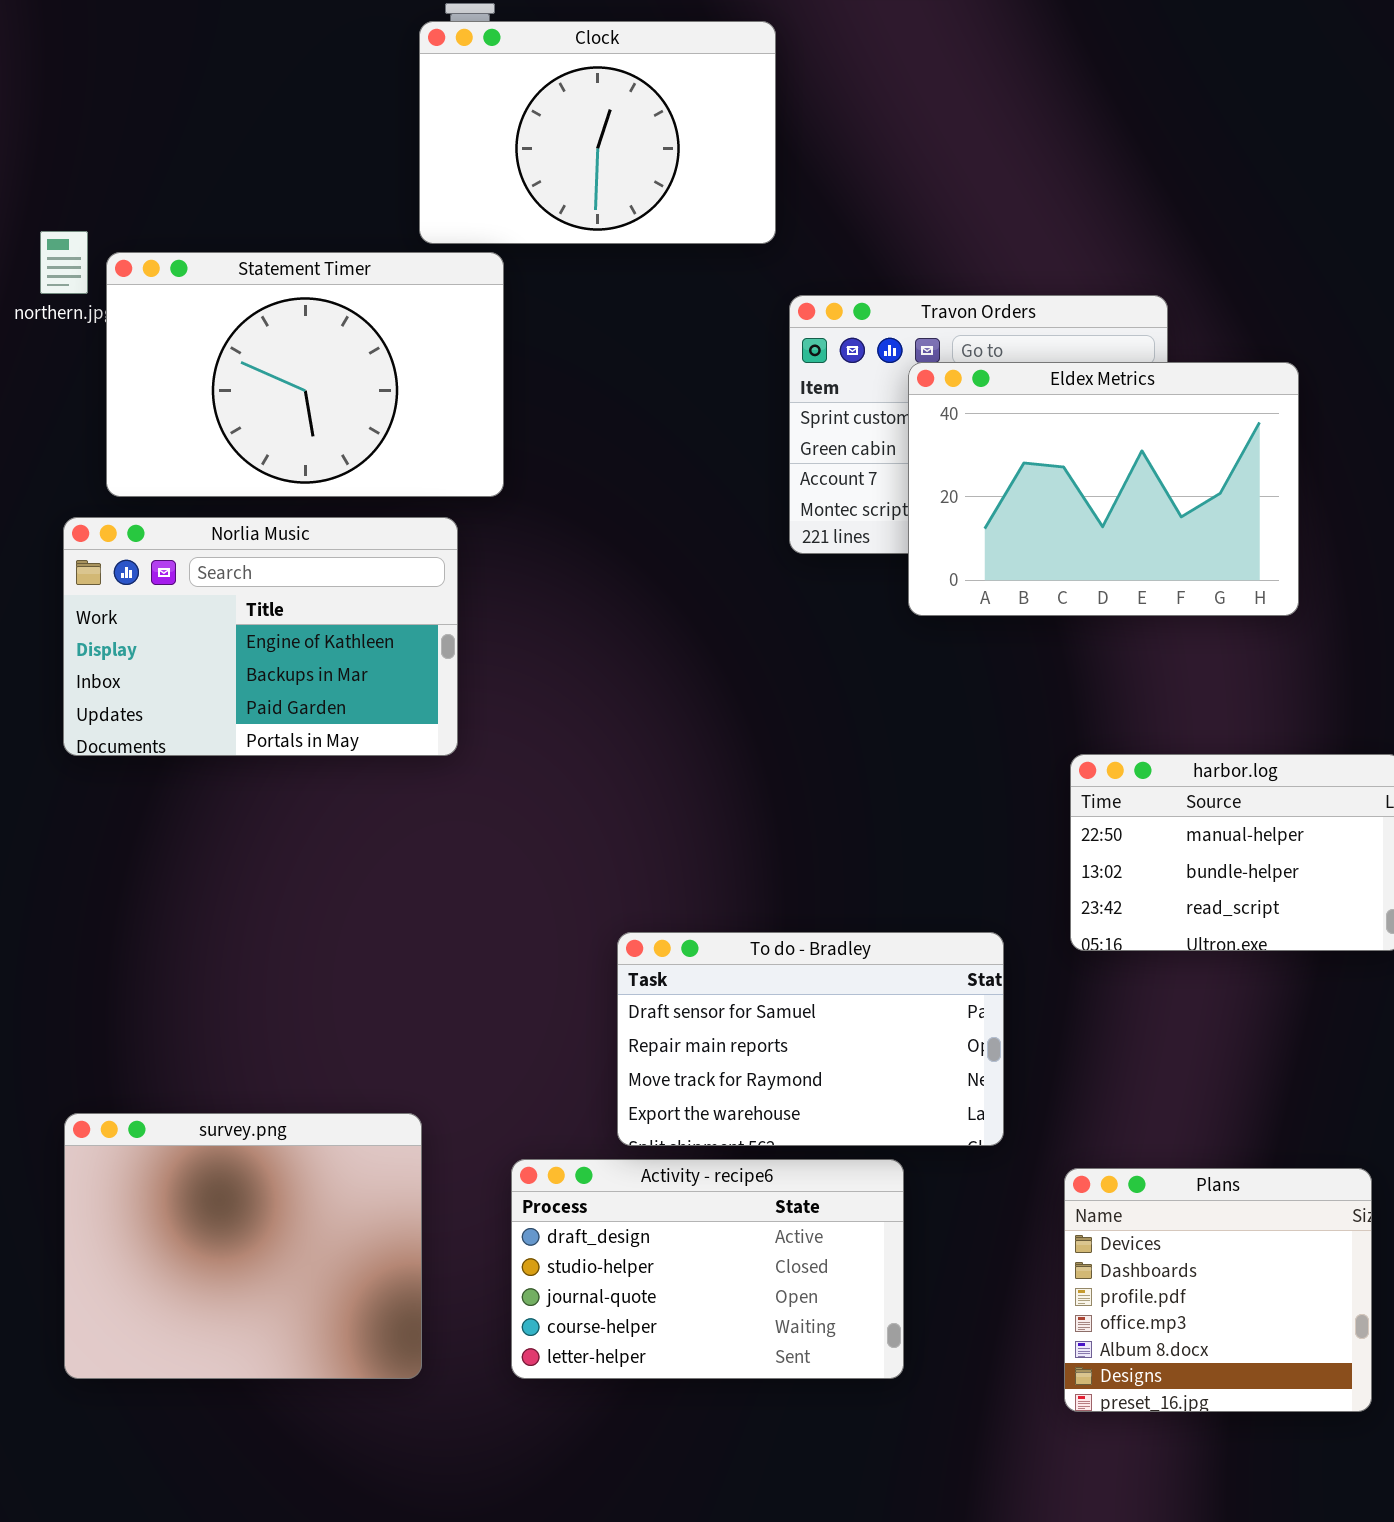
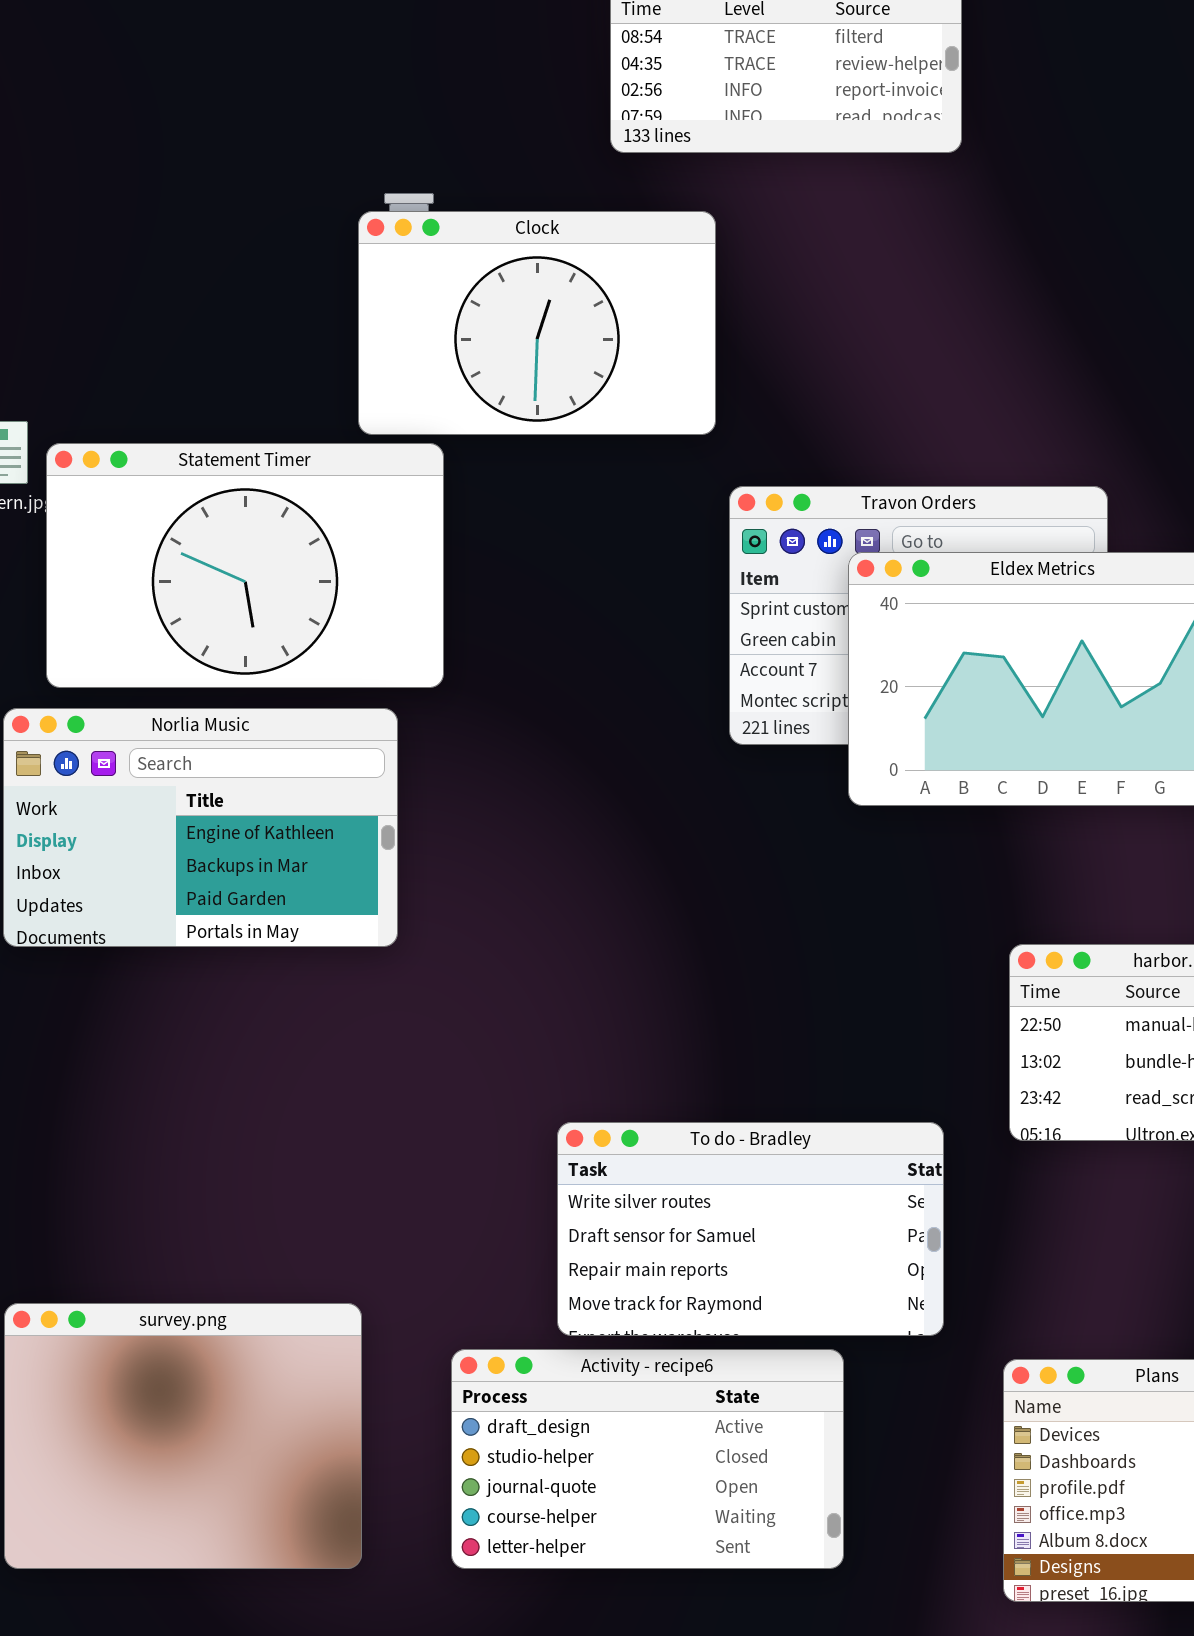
To do - Bradley: [617,932,1004,1146] -> [557,1122,944,1336], scrolled up 1 row

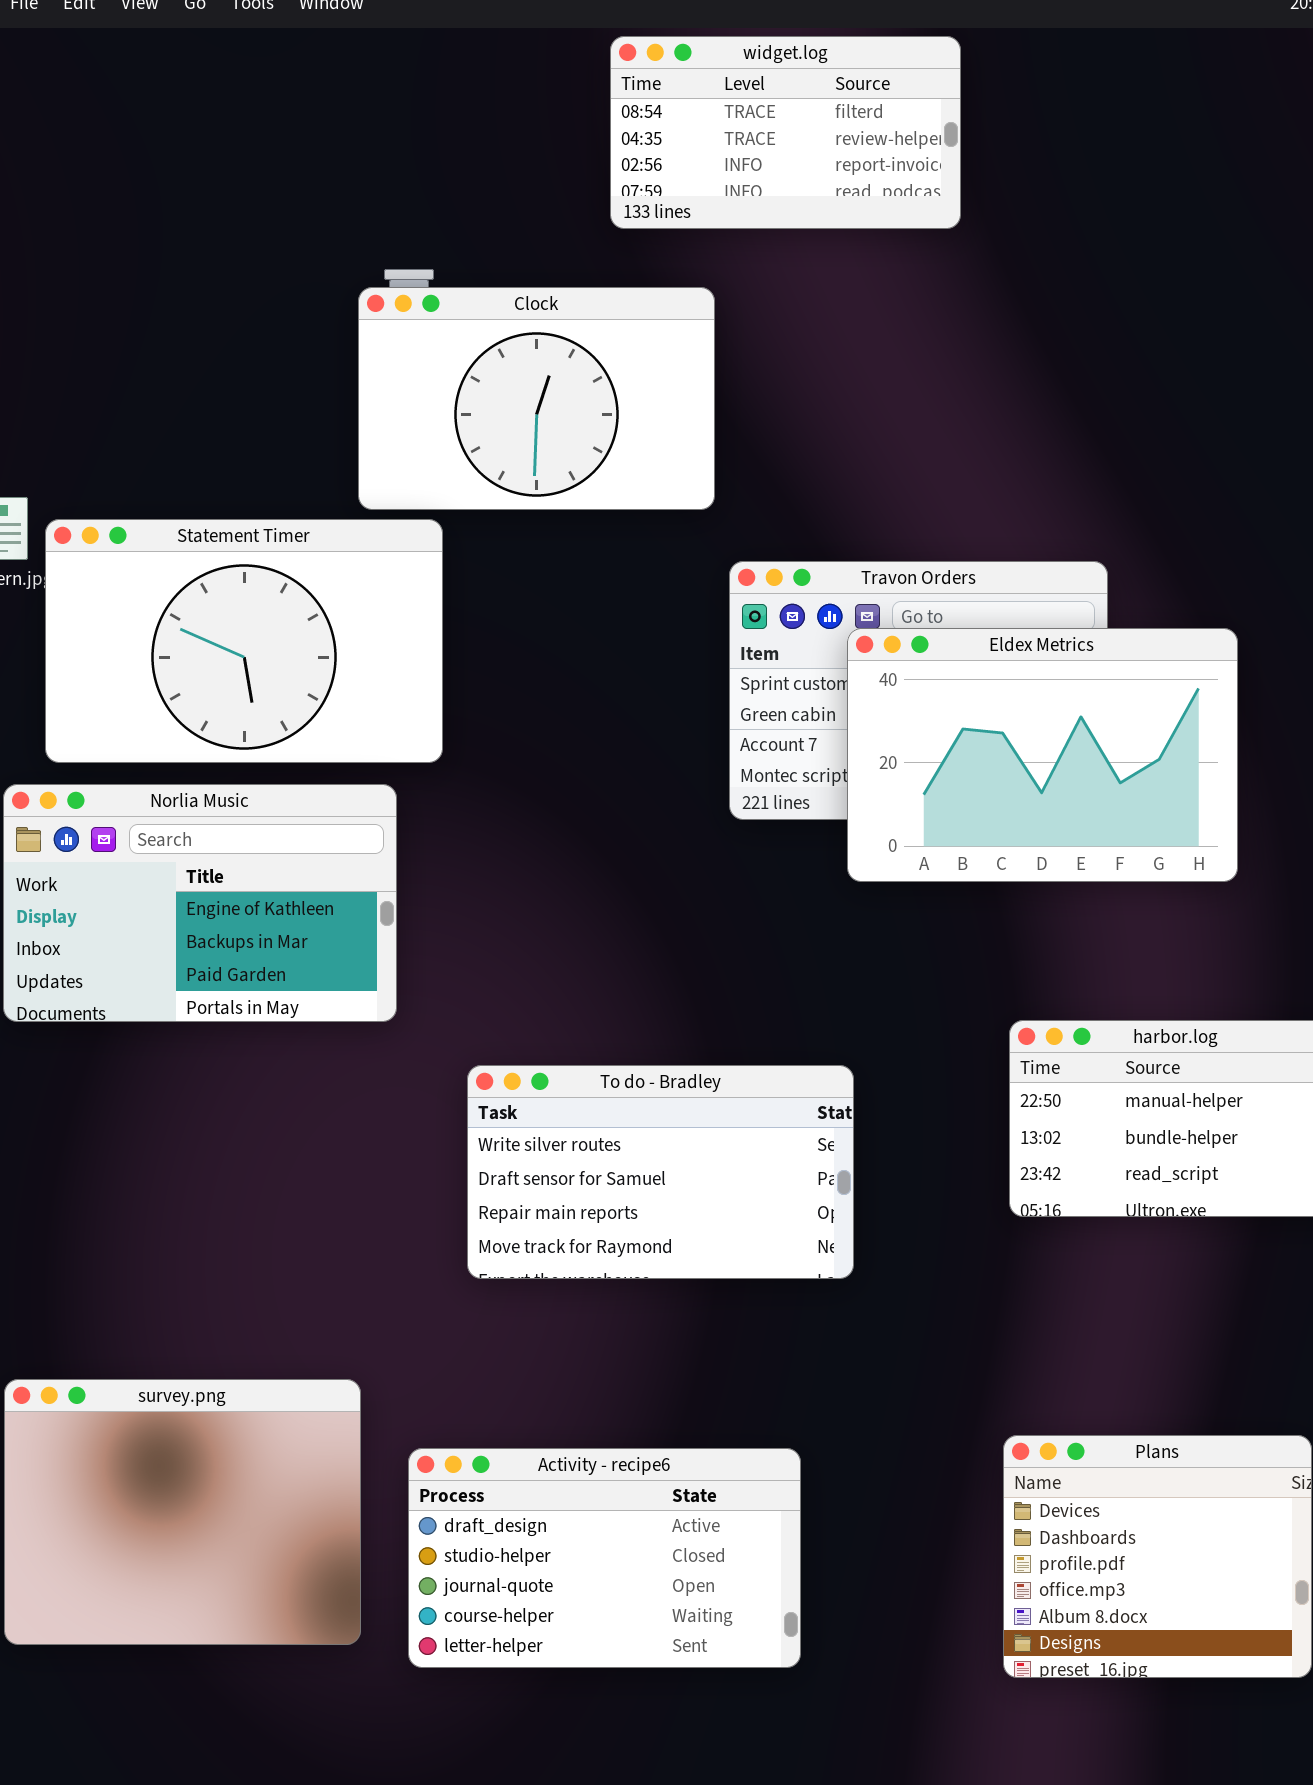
To do - Bradley: [557,1122,944,1336] -> [467,1065,854,1279], moved
Activity - recipe6: [451,1349,844,1569] -> [408,1448,801,1668], moved

